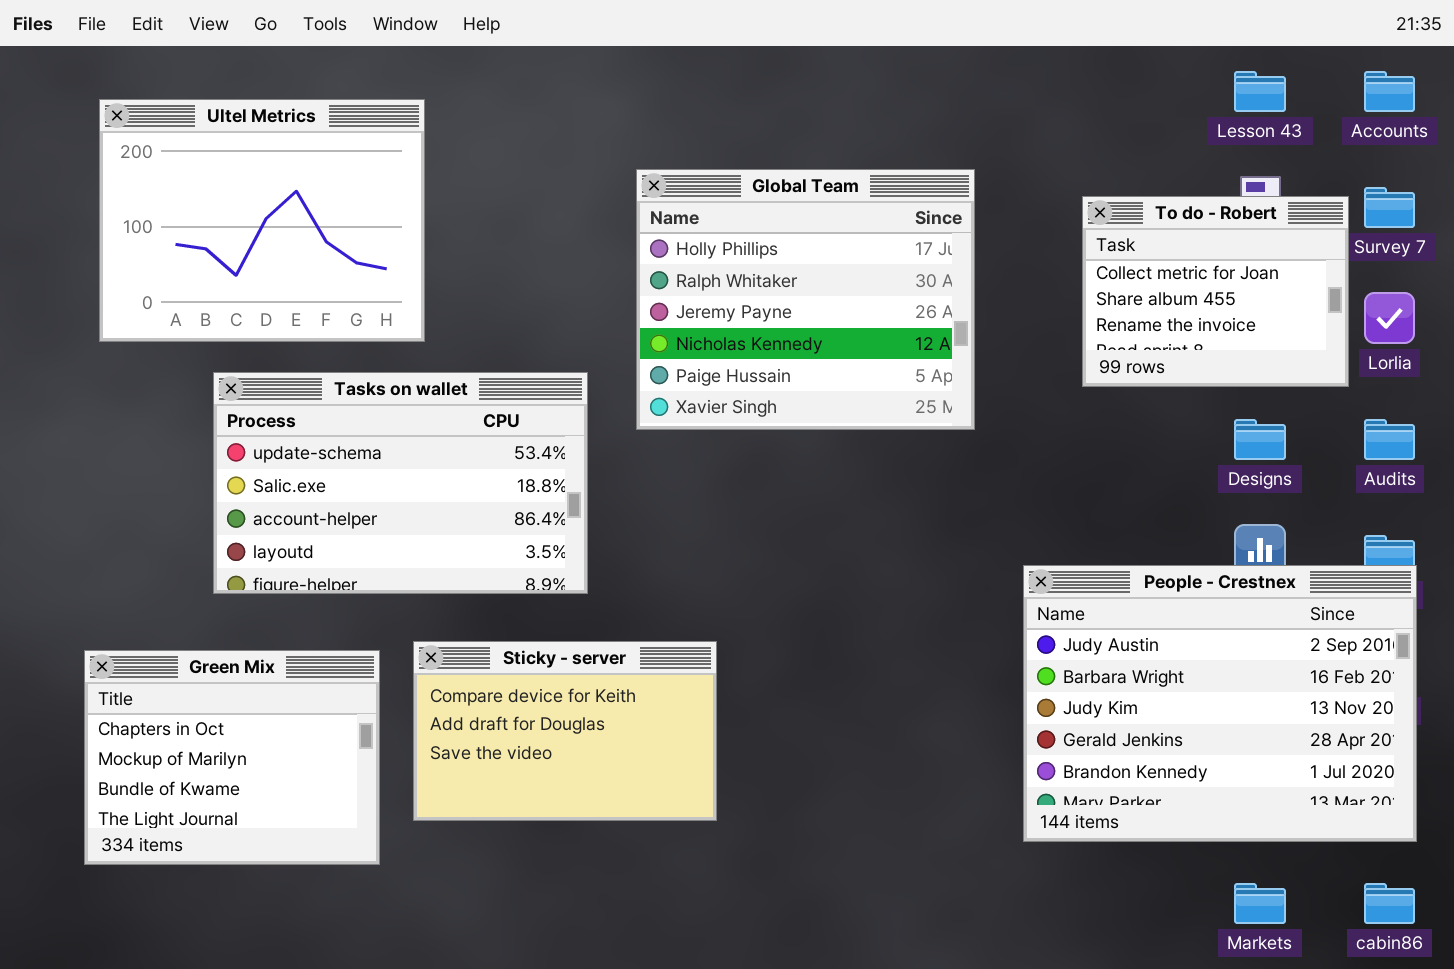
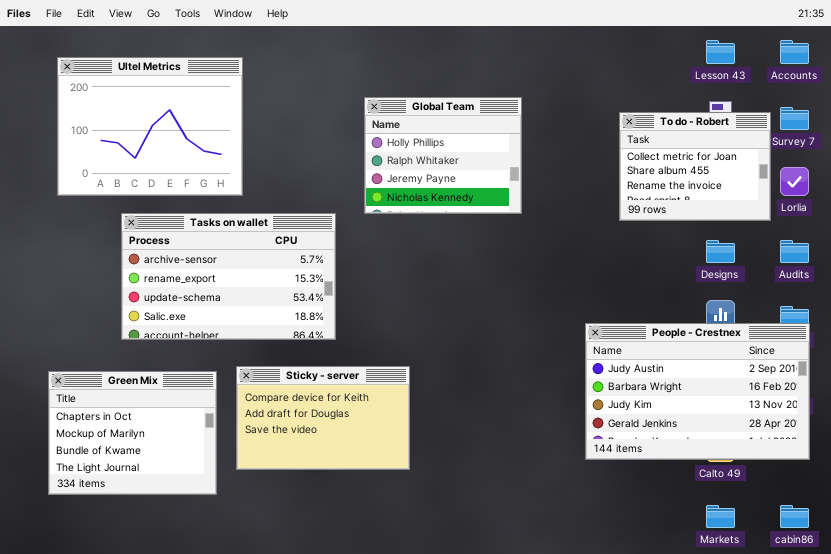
Global Team: [636,169,975,430] -> [364,97,522,214], resized
Tasks on wallet: [213,372,588,594] -> [121,213,336,340], scrolled up 2 rows
People - Crestnex: [1023,565,1417,842] -> [585,323,810,460], resized

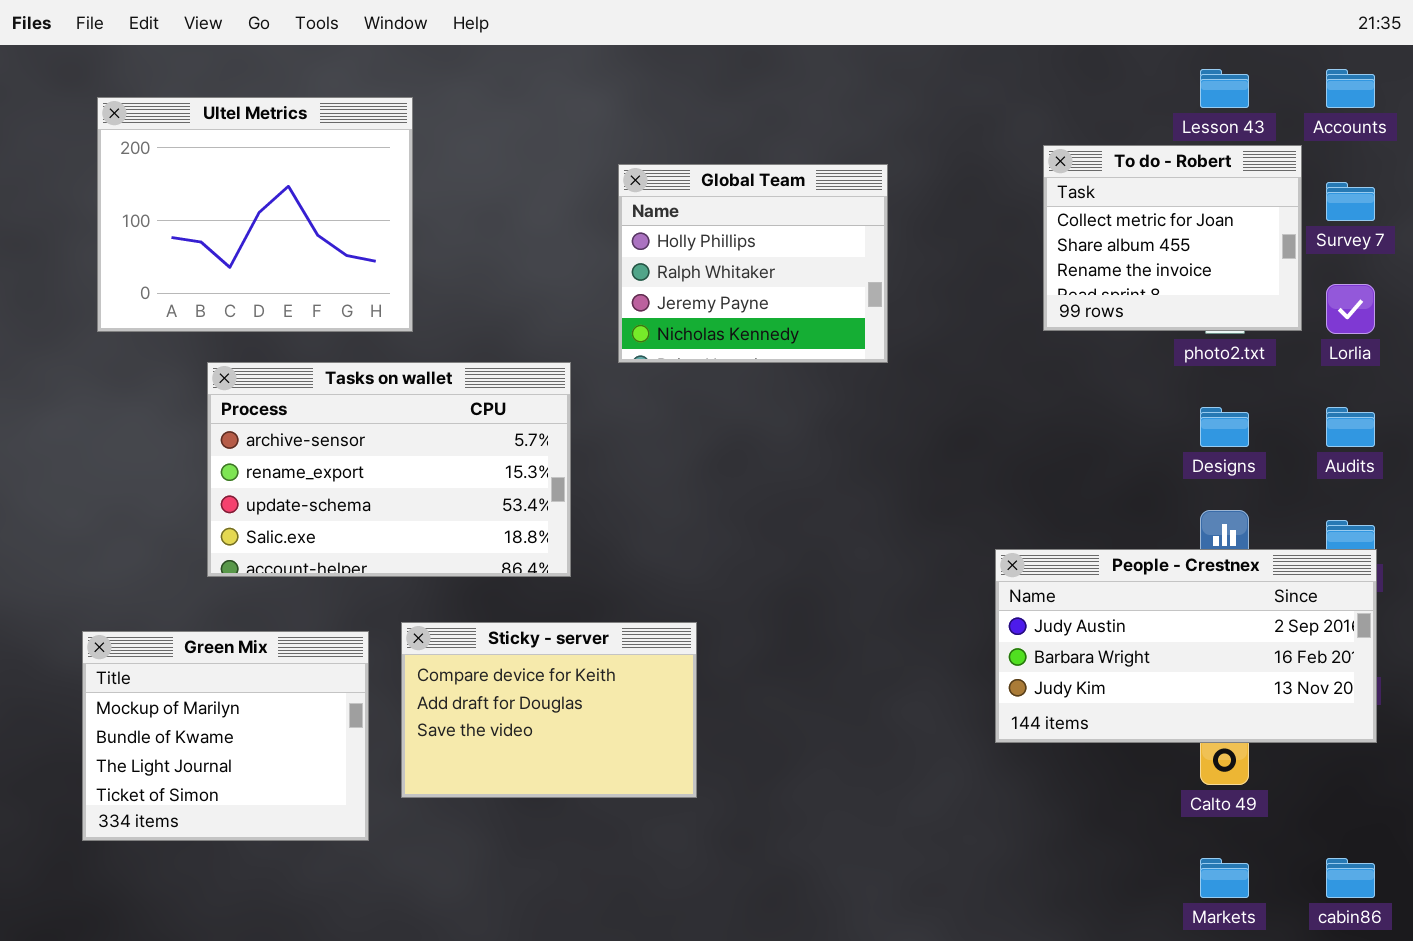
To do - Robert: [619,112,771,221] -> [1043,145,1302,331], moved
People - Crestnex: [585,323,810,460] -> [995,549,1377,743], resized
Green Mix: [48,371,217,495] -> [82,631,369,841], scrolled down 1 row

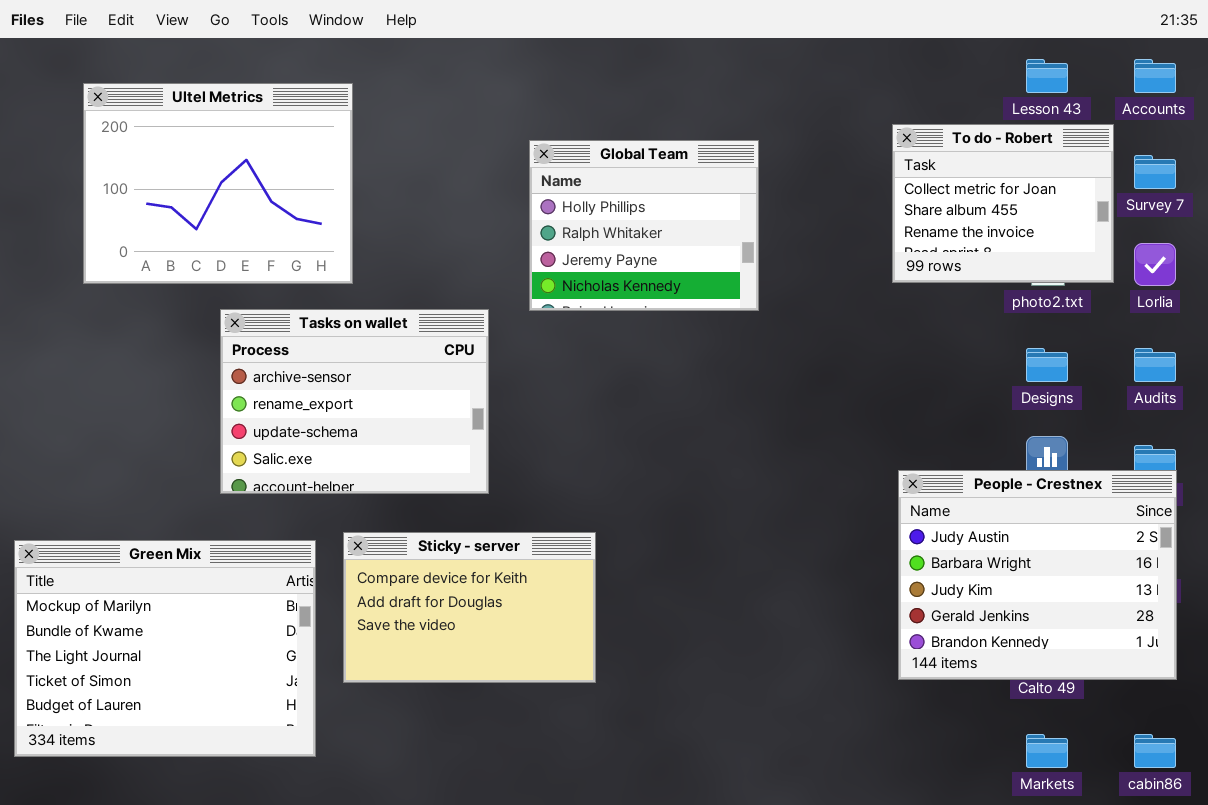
Tasks on wallet: [207,362,571,577] -> [220,309,489,494], resized
People - Crestnex: [995,549,1377,743] -> [898,470,1177,680], resized
Green Mix: [82,631,369,841] -> [14,540,316,757], resized

